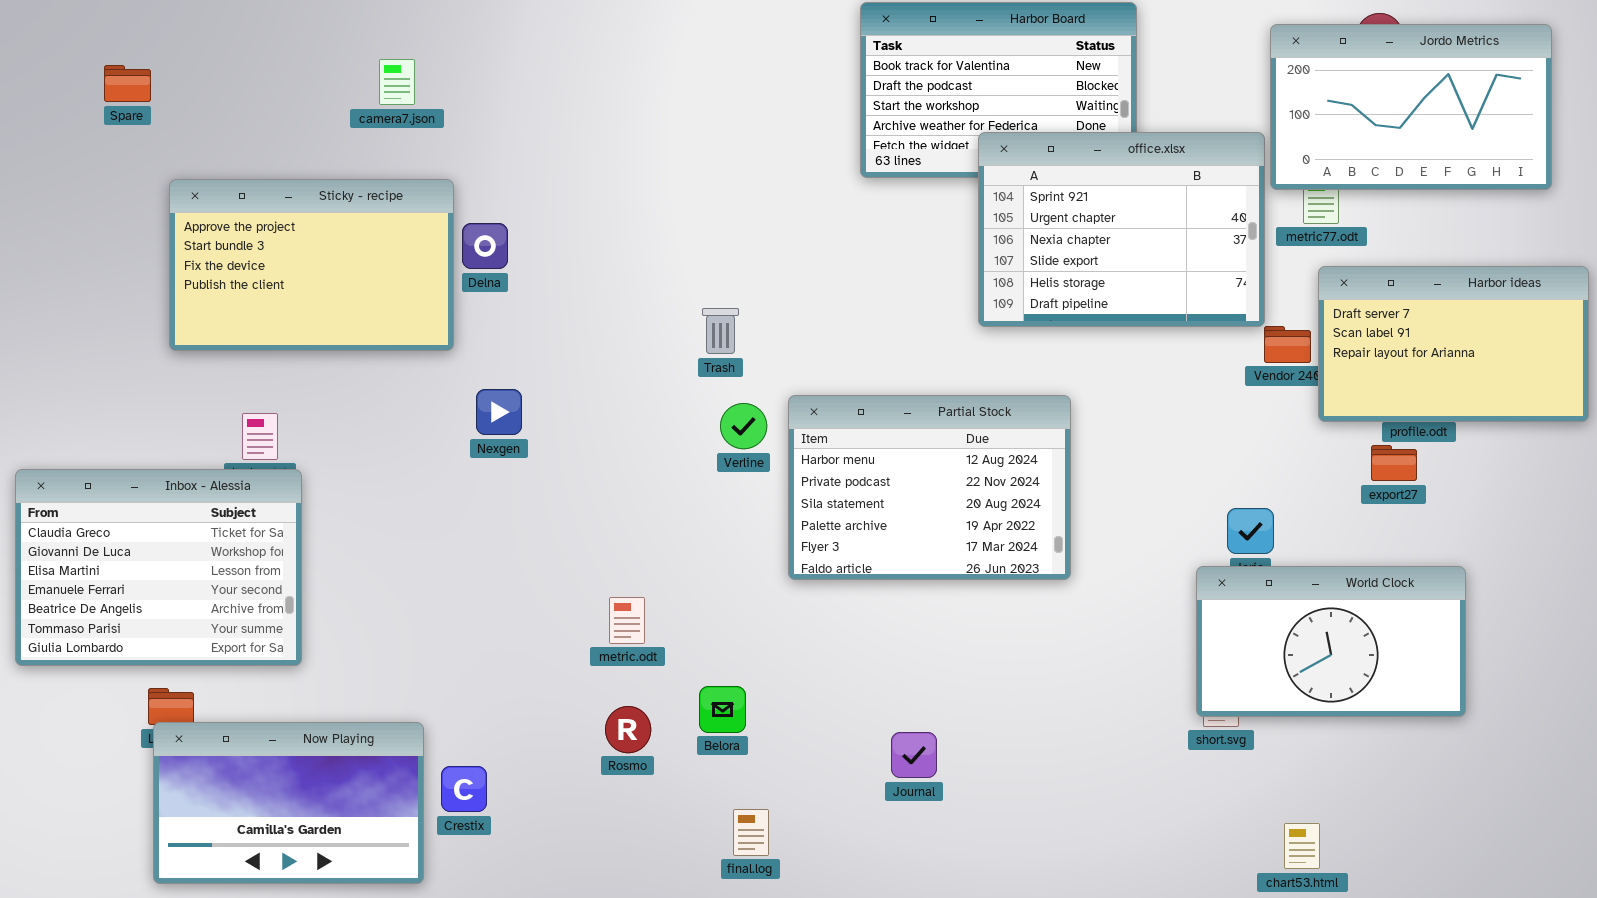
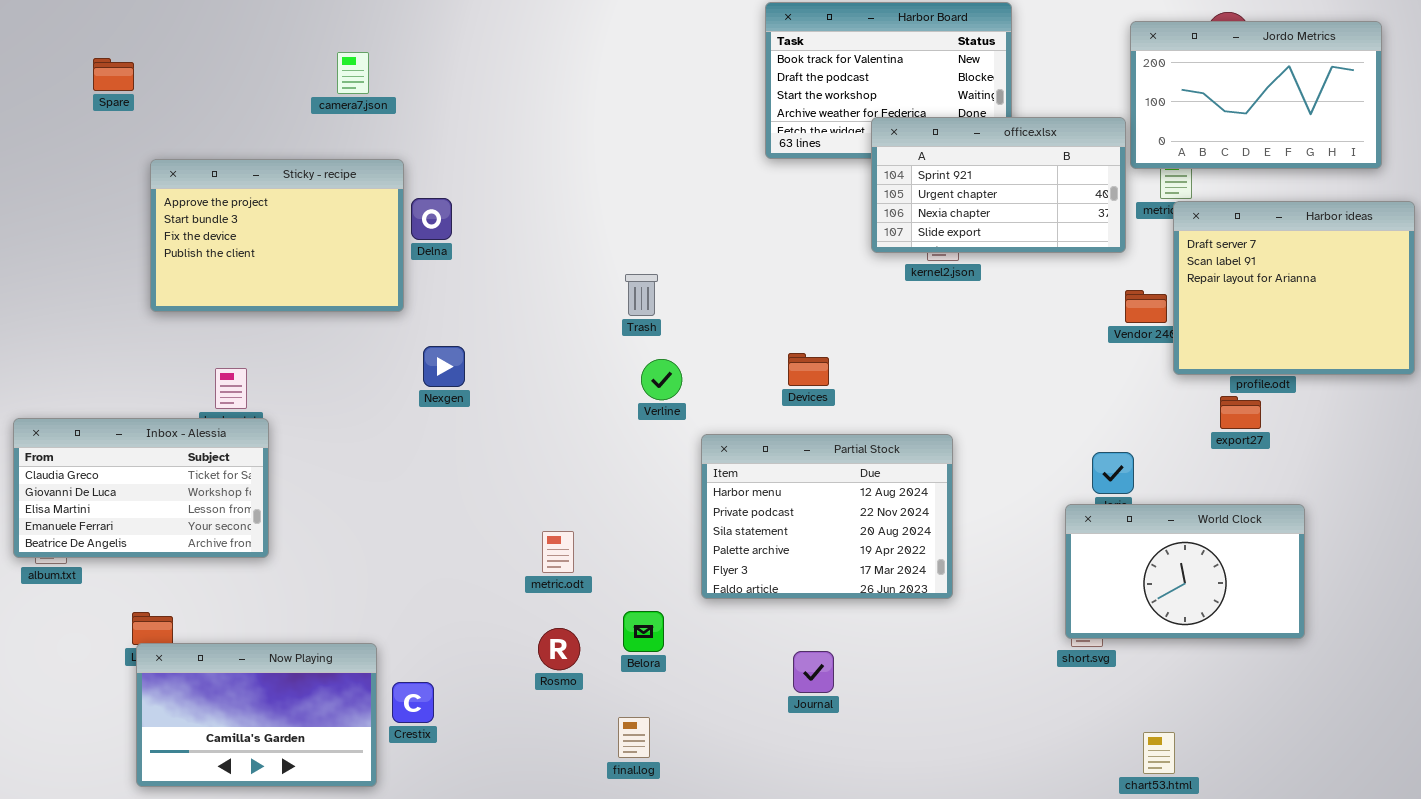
office.xlsx: [978,132,1265,327] -> [871,117,1126,253], resized
Harbor ideas: [1318,266,1589,422] -> [1173,201,1415,375], resized
Partial Stock: [788,395,1071,580] -> [701,434,953,599], moved
Inbox - Alessia: [15,469,302,666] -> [13,418,269,558], resized
final.log: [733,809,769,856] -> [618,717,650,758], moved

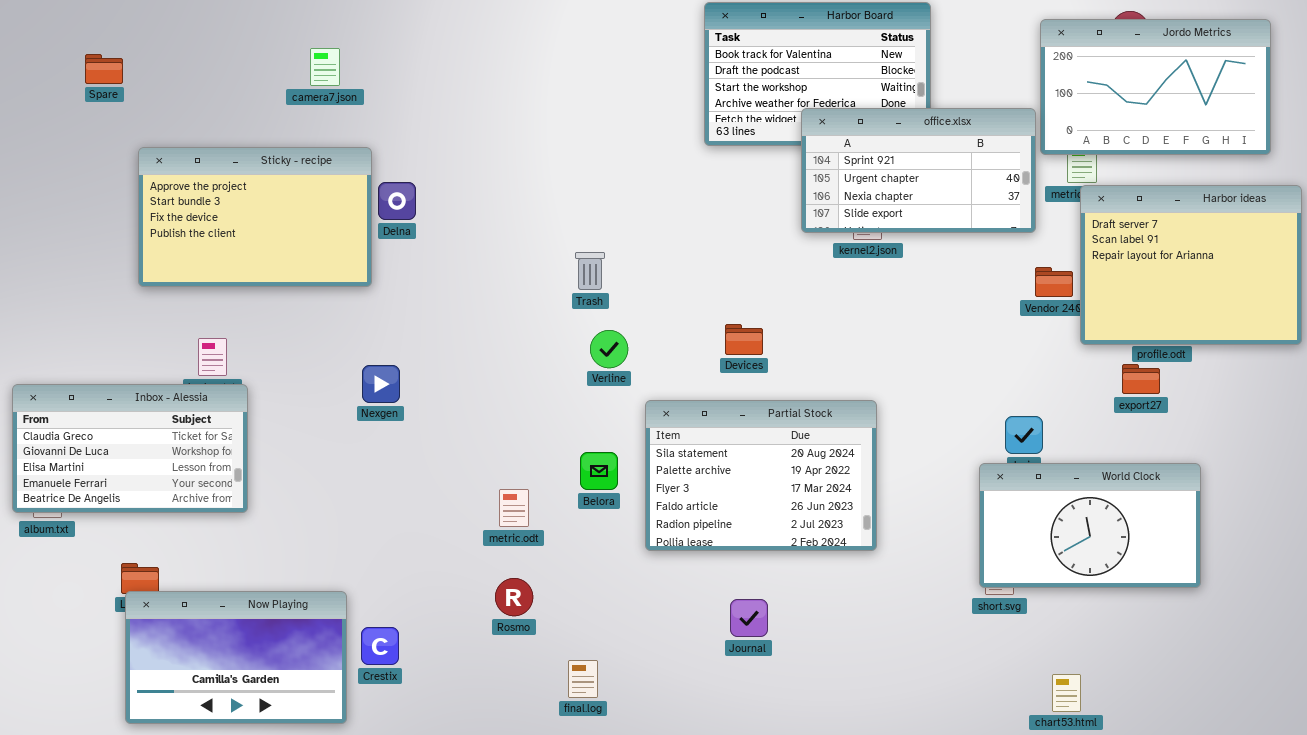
Nexgen: [423,346,465,387] -> [362,365,400,403], moved
Partial Stock: [701,434,953,599] -> [645,400,877,551], scrolled down 2 rows
Belora: [623,611,664,652] -> [580,452,618,490], moved

